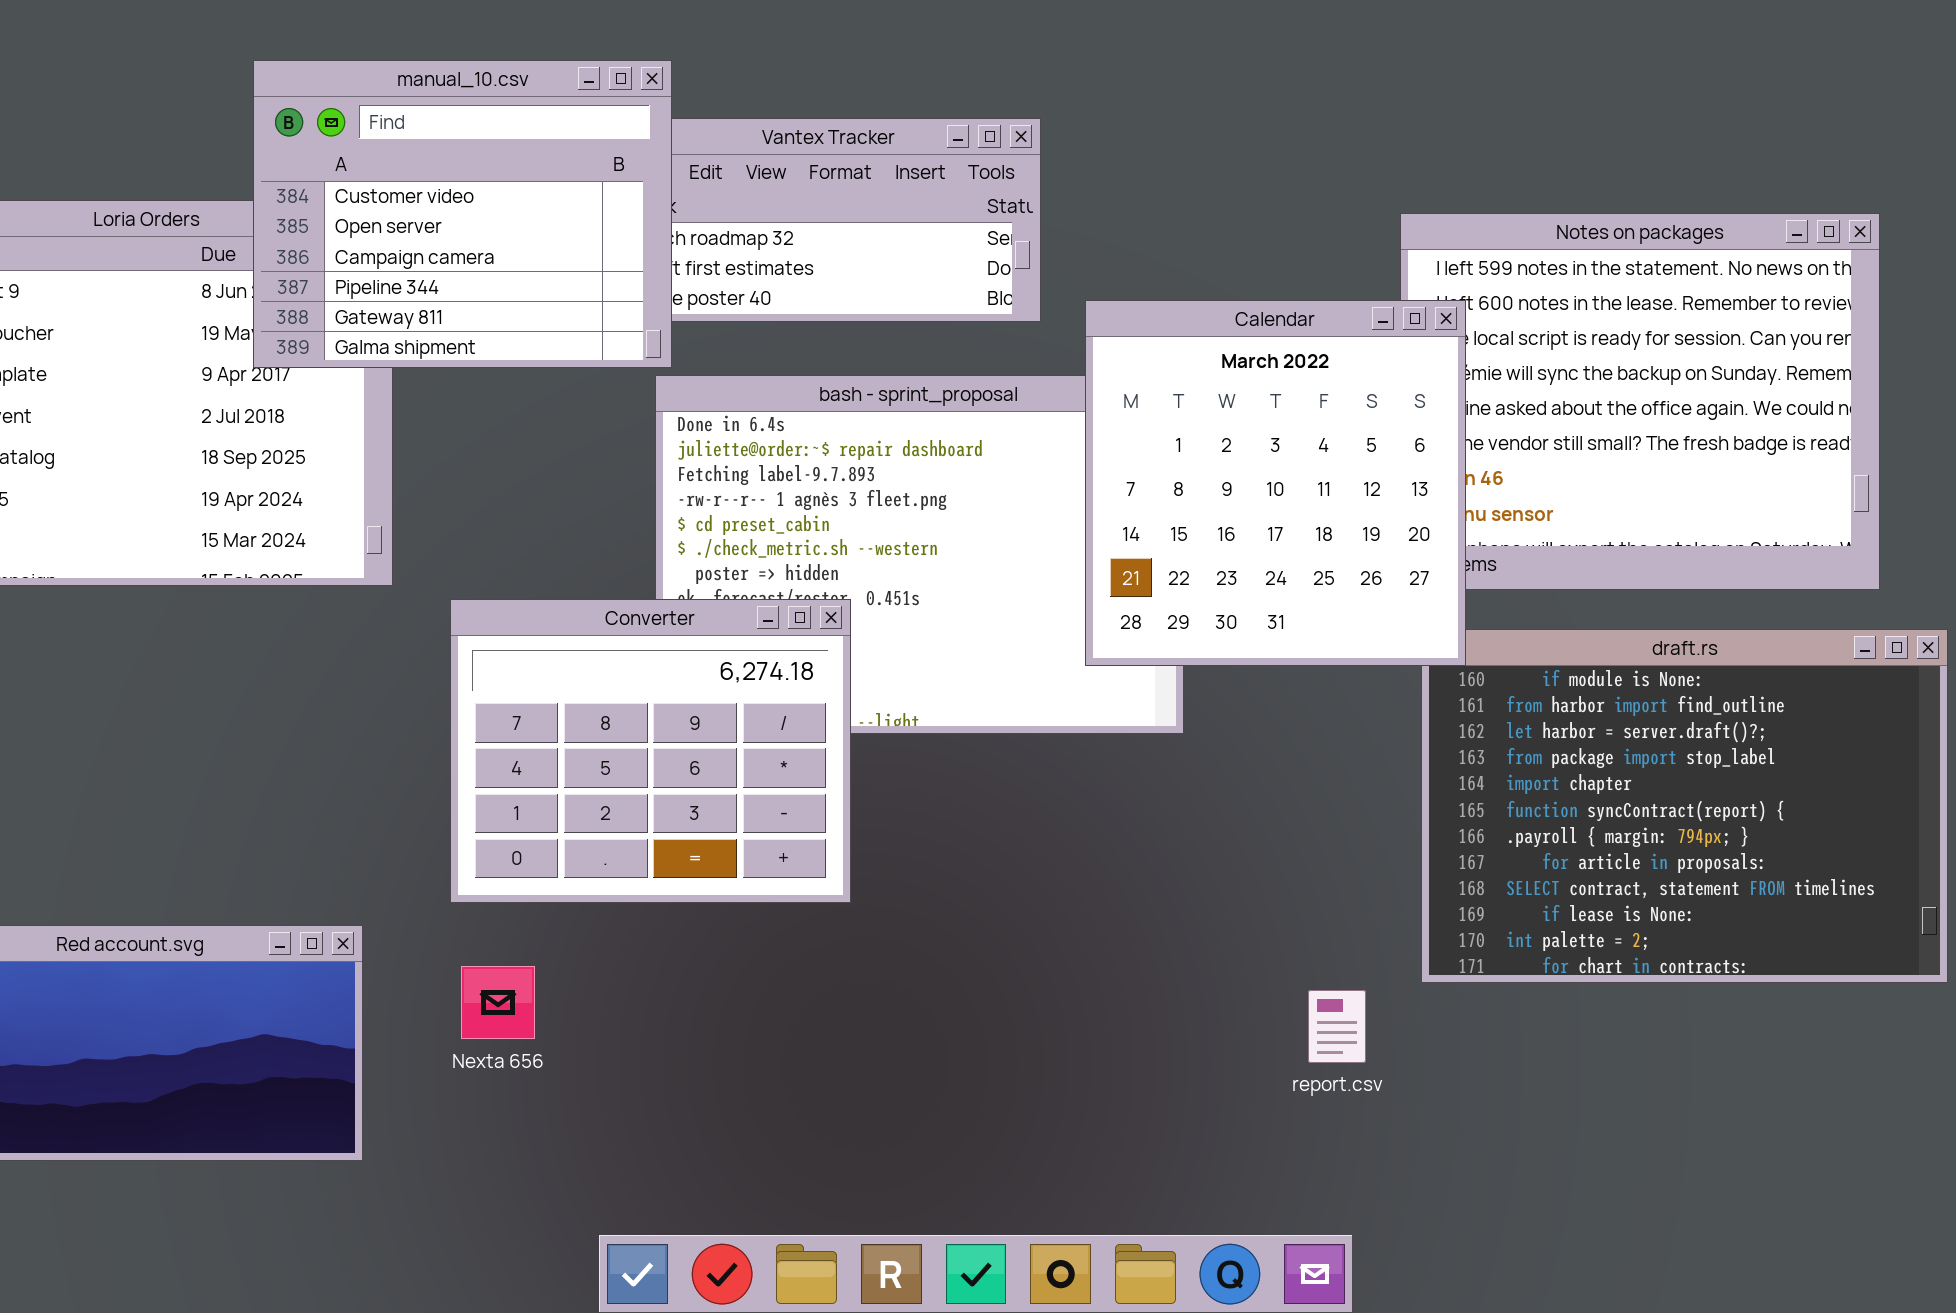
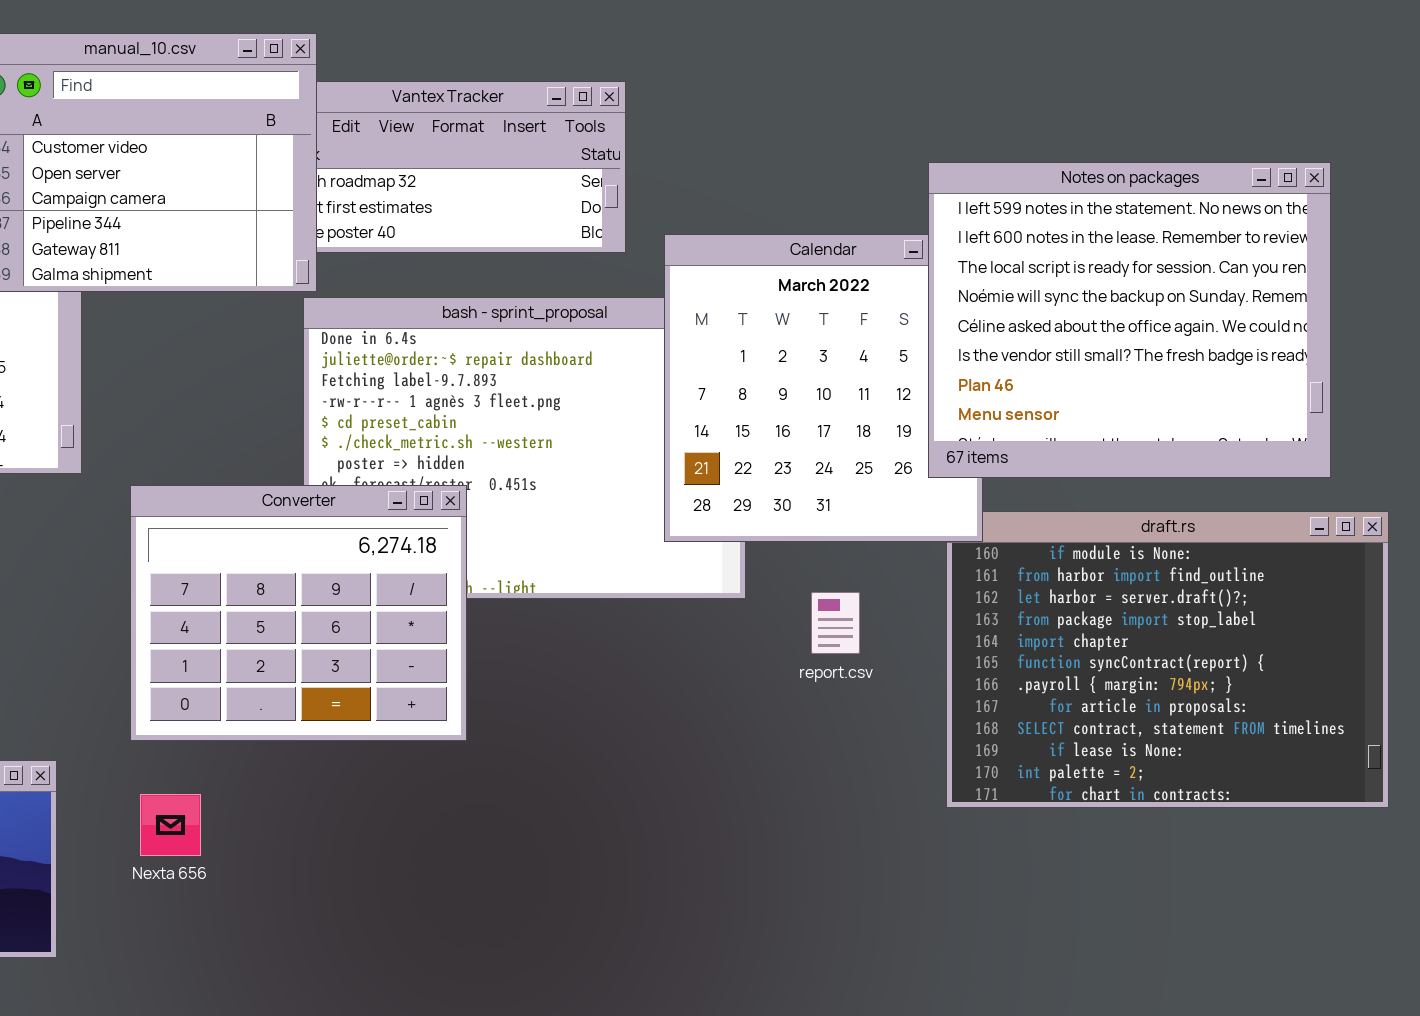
Notes on packages: [1400,213,1880,590] -> [928,162,1331,478], raised
report.csv: [1308,990,1366,1063] -> [811,592,860,654], moved

